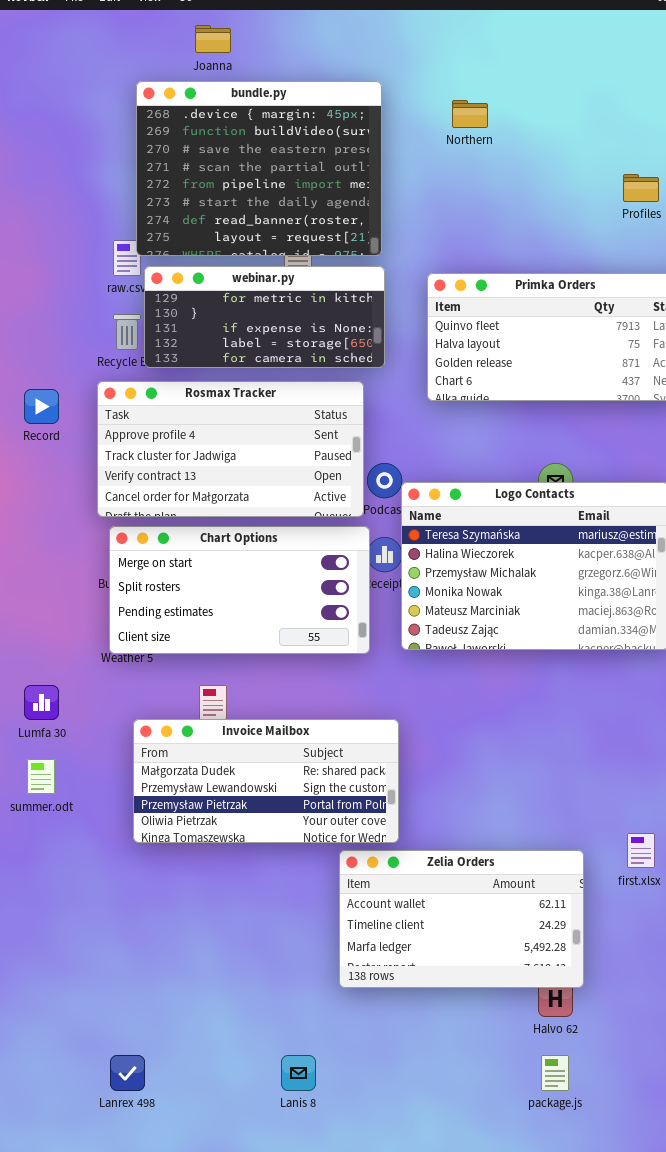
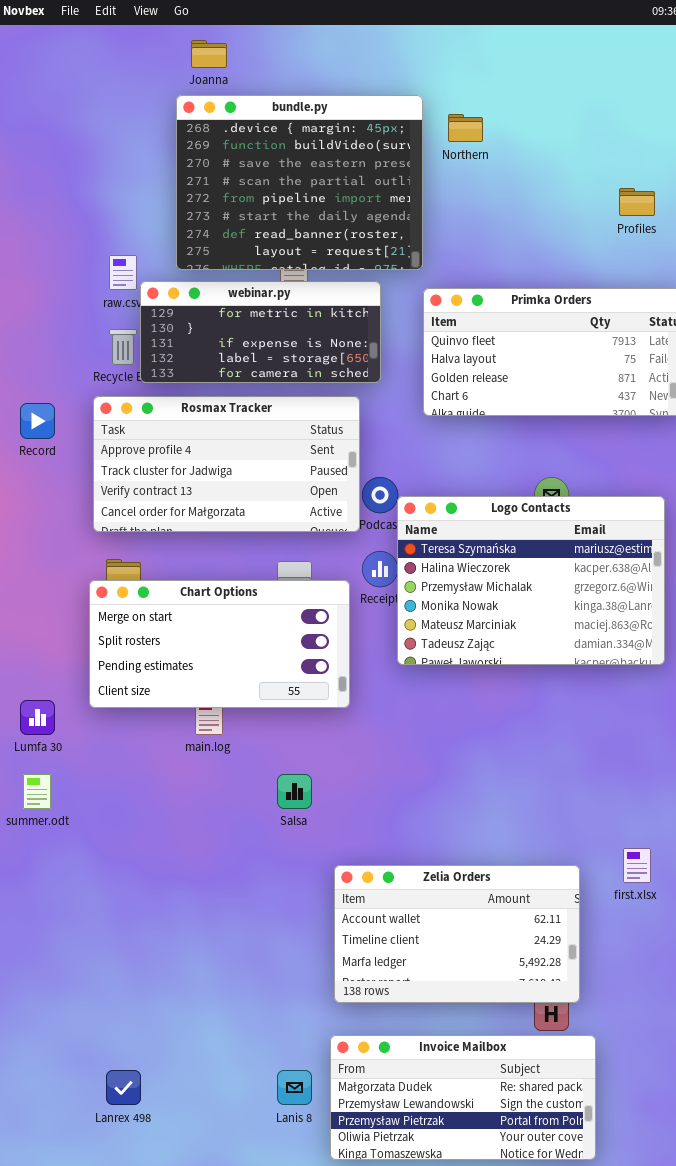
bundle.py: [136,81,382,256] -> [176,95,423,270], moved
Chart Options: [109,526,370,654] -> [89,580,350,708], moved
Invoice Mailbox: [133,719,399,843] -> [330,1035,596,1160], moved

